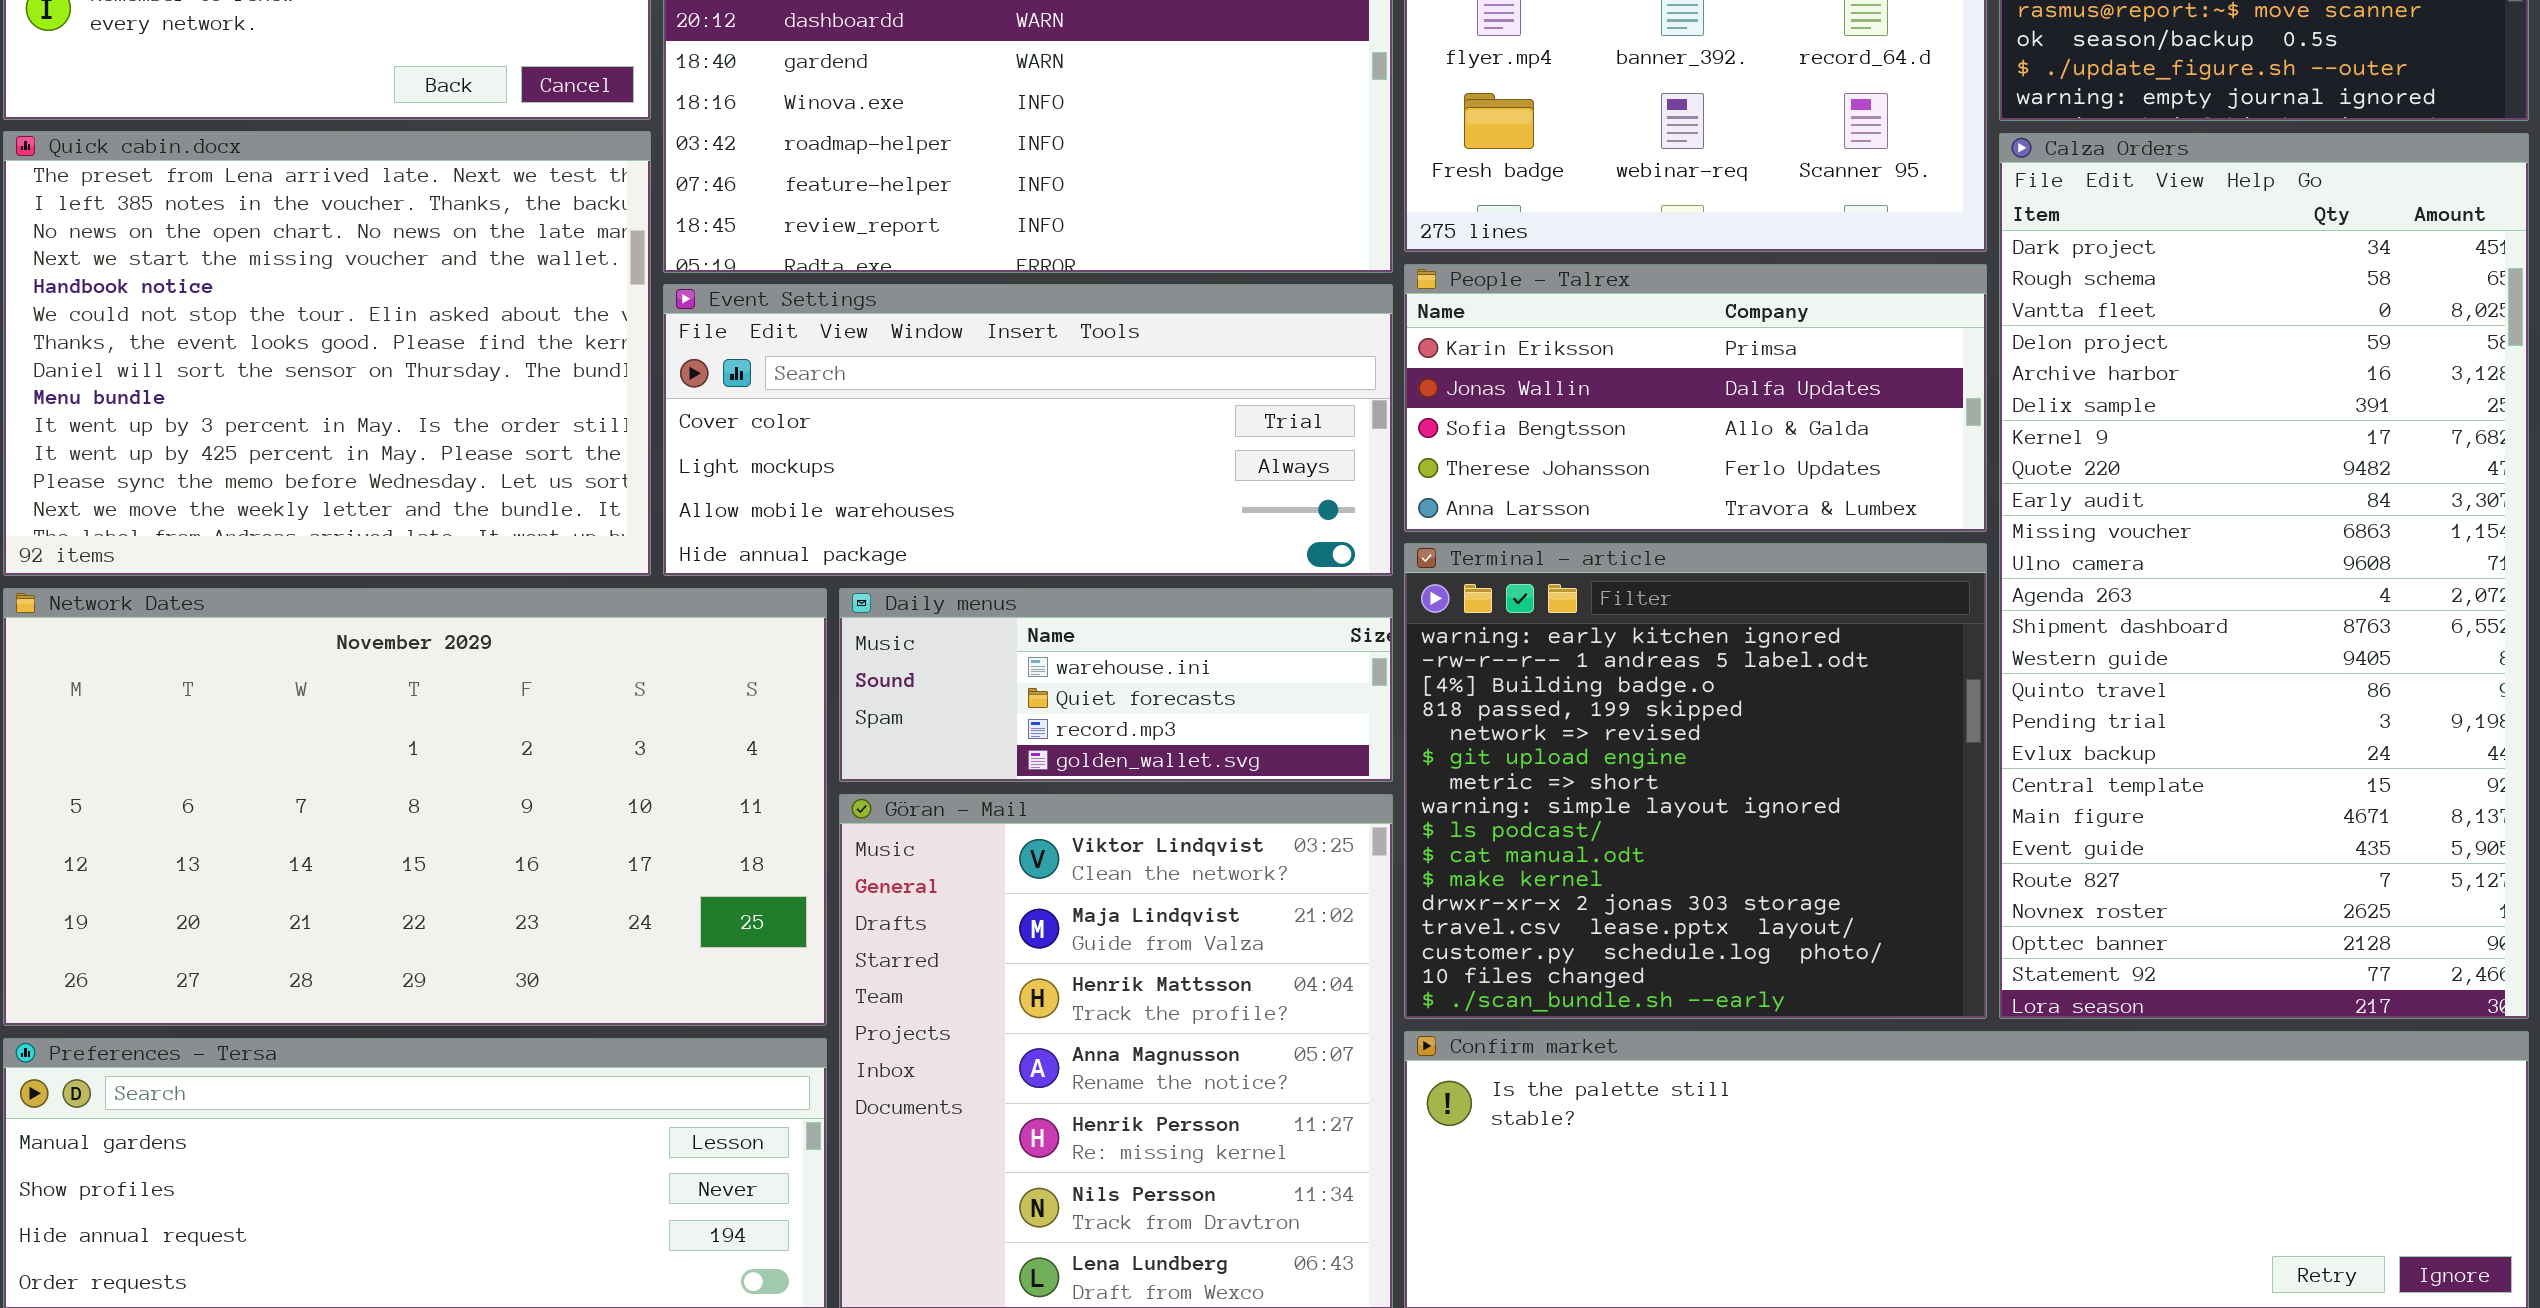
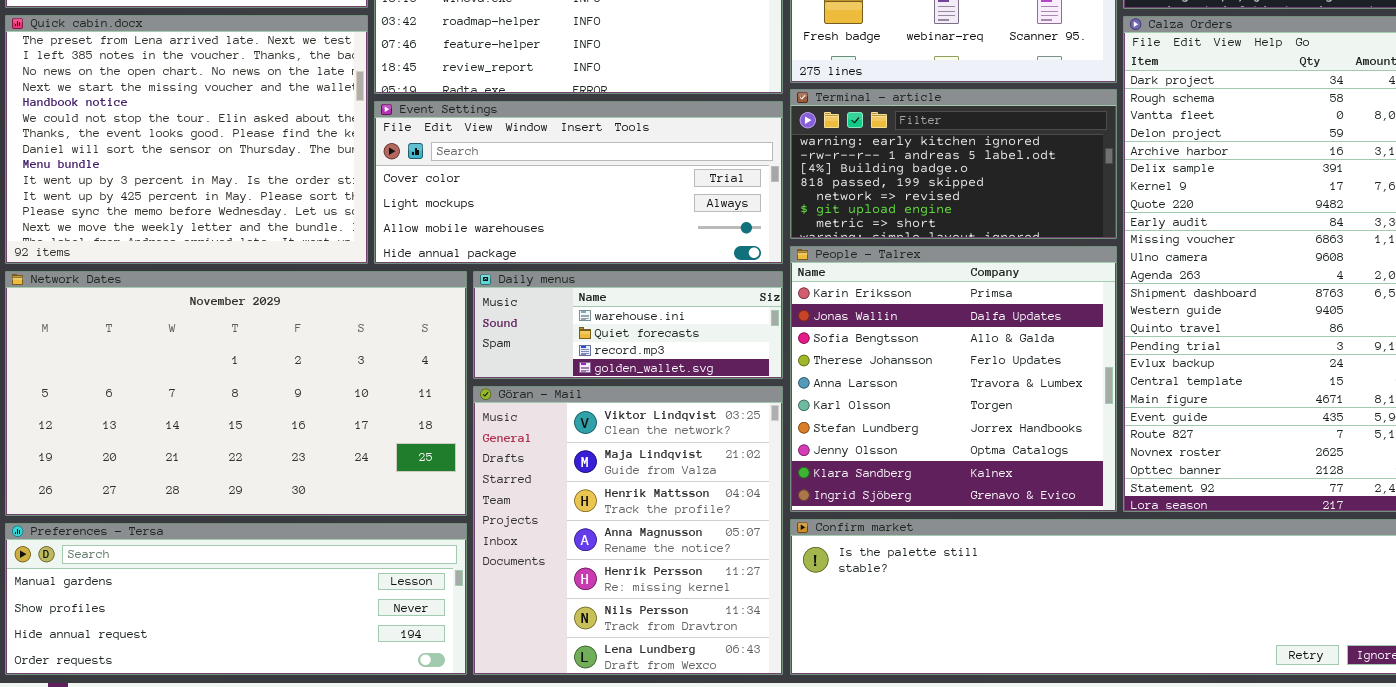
People - Talrex: [1404,264,1987,532] -> [790,246,1117,512], moved, resized
Terminal - article: [1404,543,1987,1019] -> [790,89,1117,239], moved, resized

